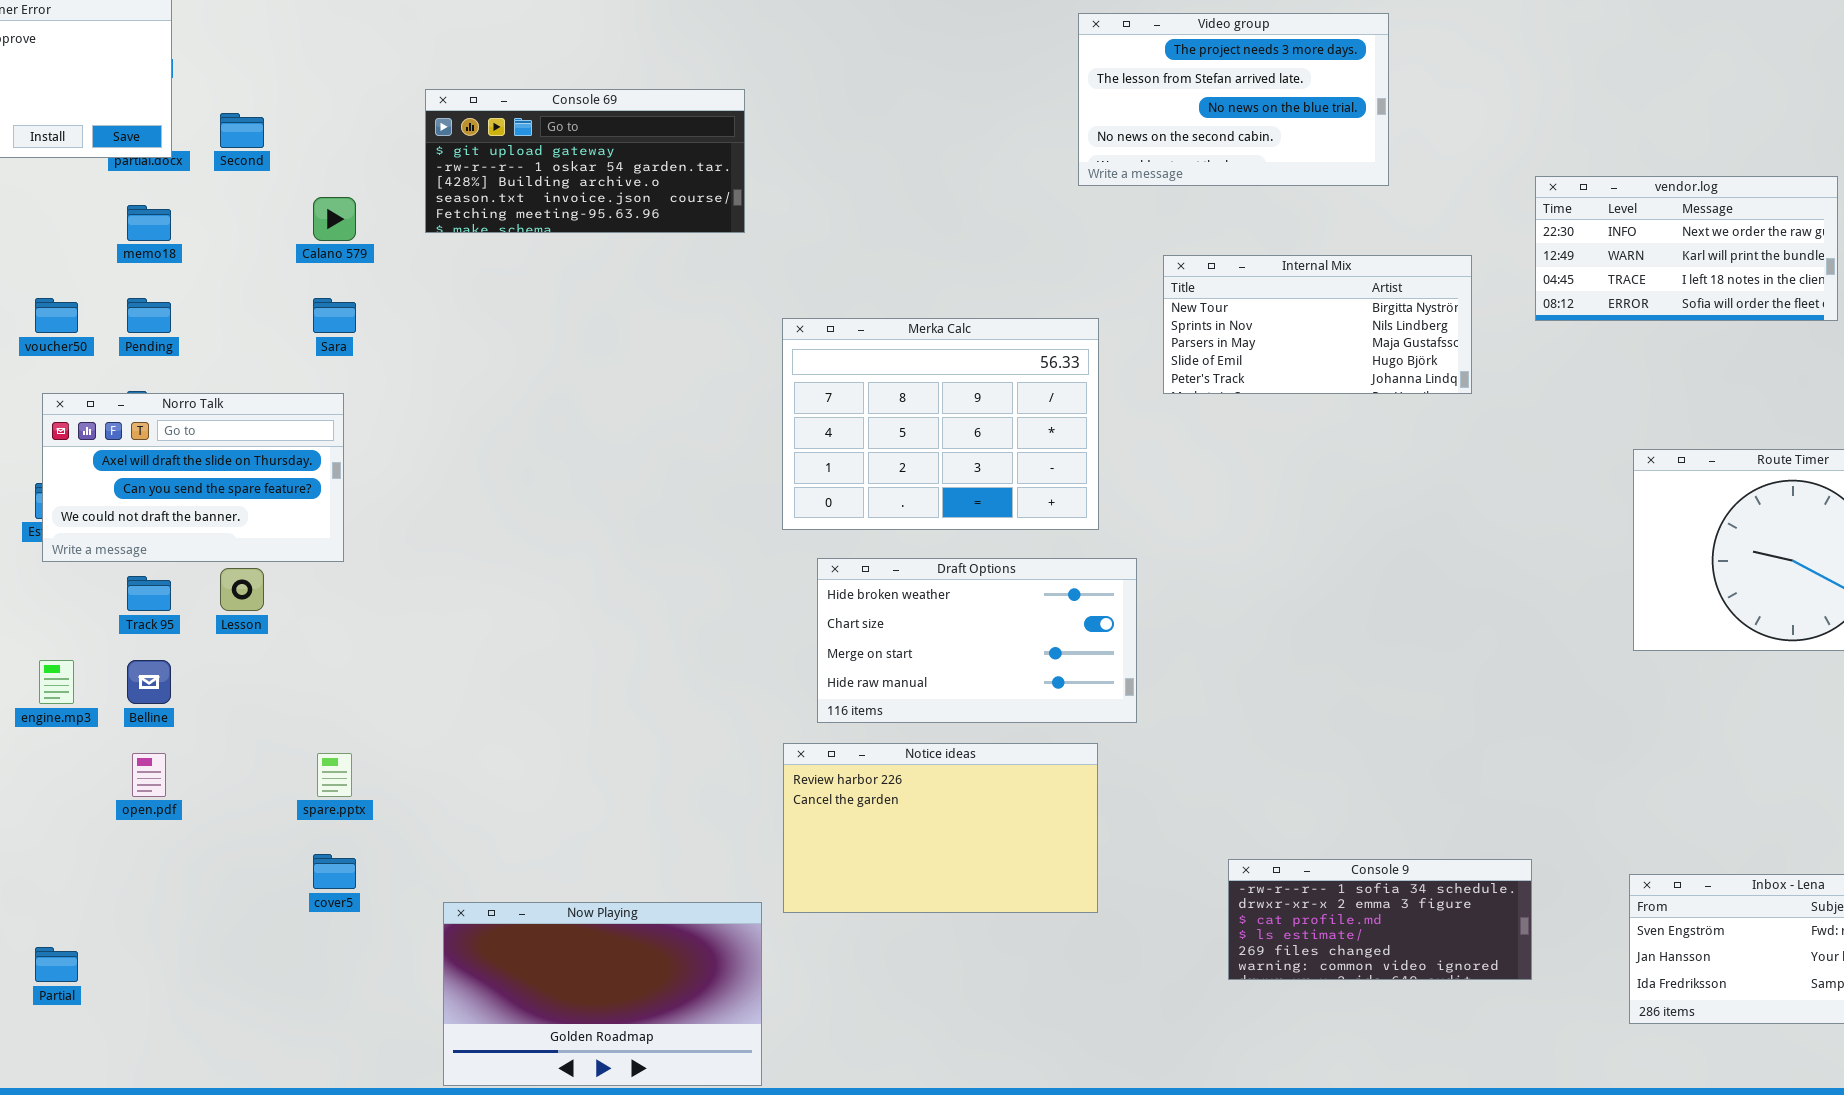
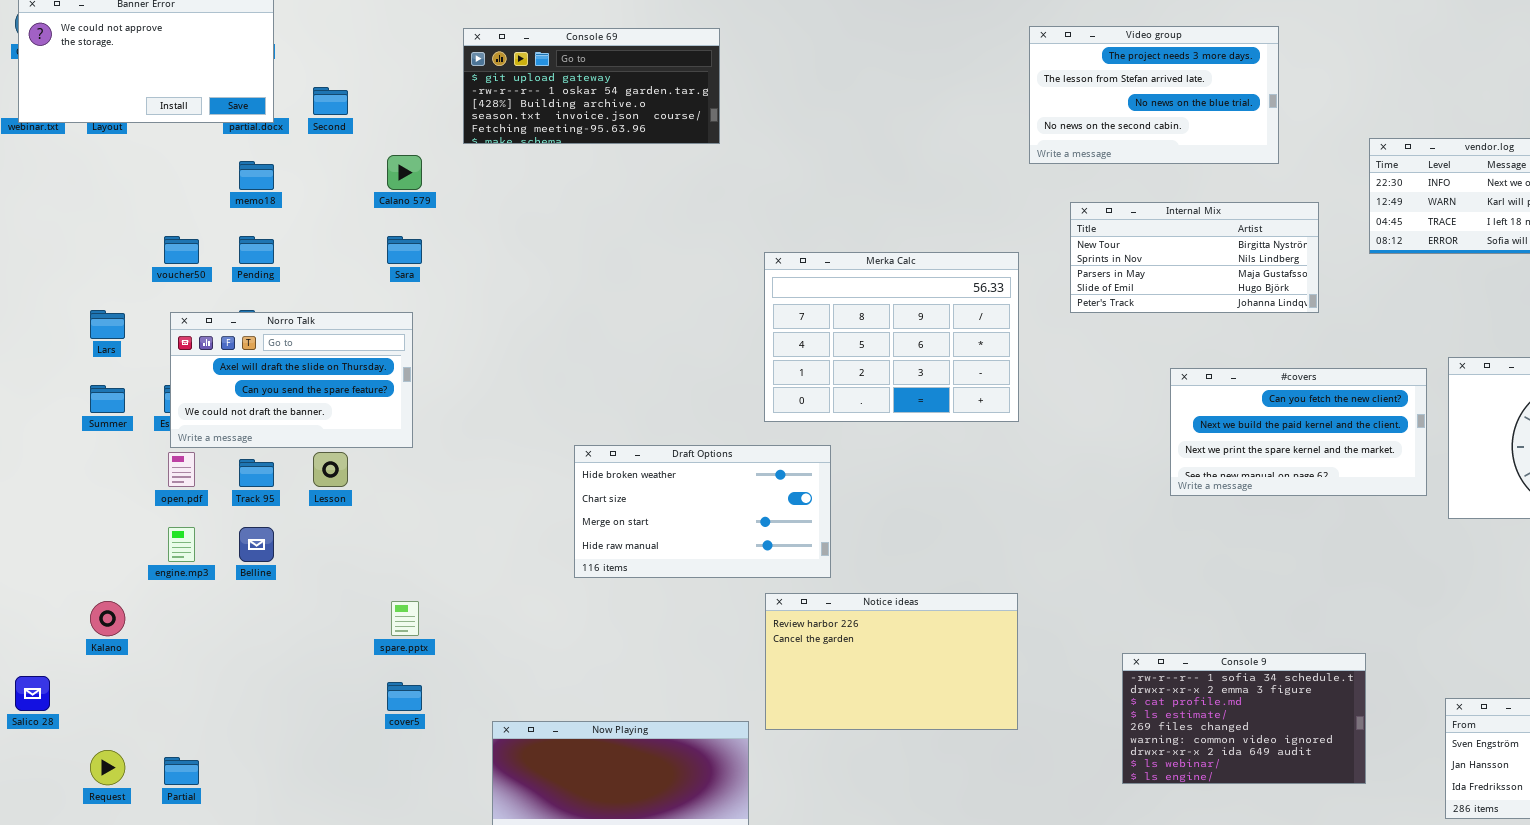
Video group: [1078,13,1389,186] -> [1029,26,1279,164], moved
Console 69: [425,89,745,233] -> [463,28,720,144], moved
#covers: none -> [1170,368,1427,496], opened
Draft Options: [817,558,1137,723] -> [574,445,831,578], moved
open.pdf: [132,753,166,797] -> [168,452,195,487], moved
Console 9: [1228,859,1532,980] -> [1122,653,1366,784], resized

